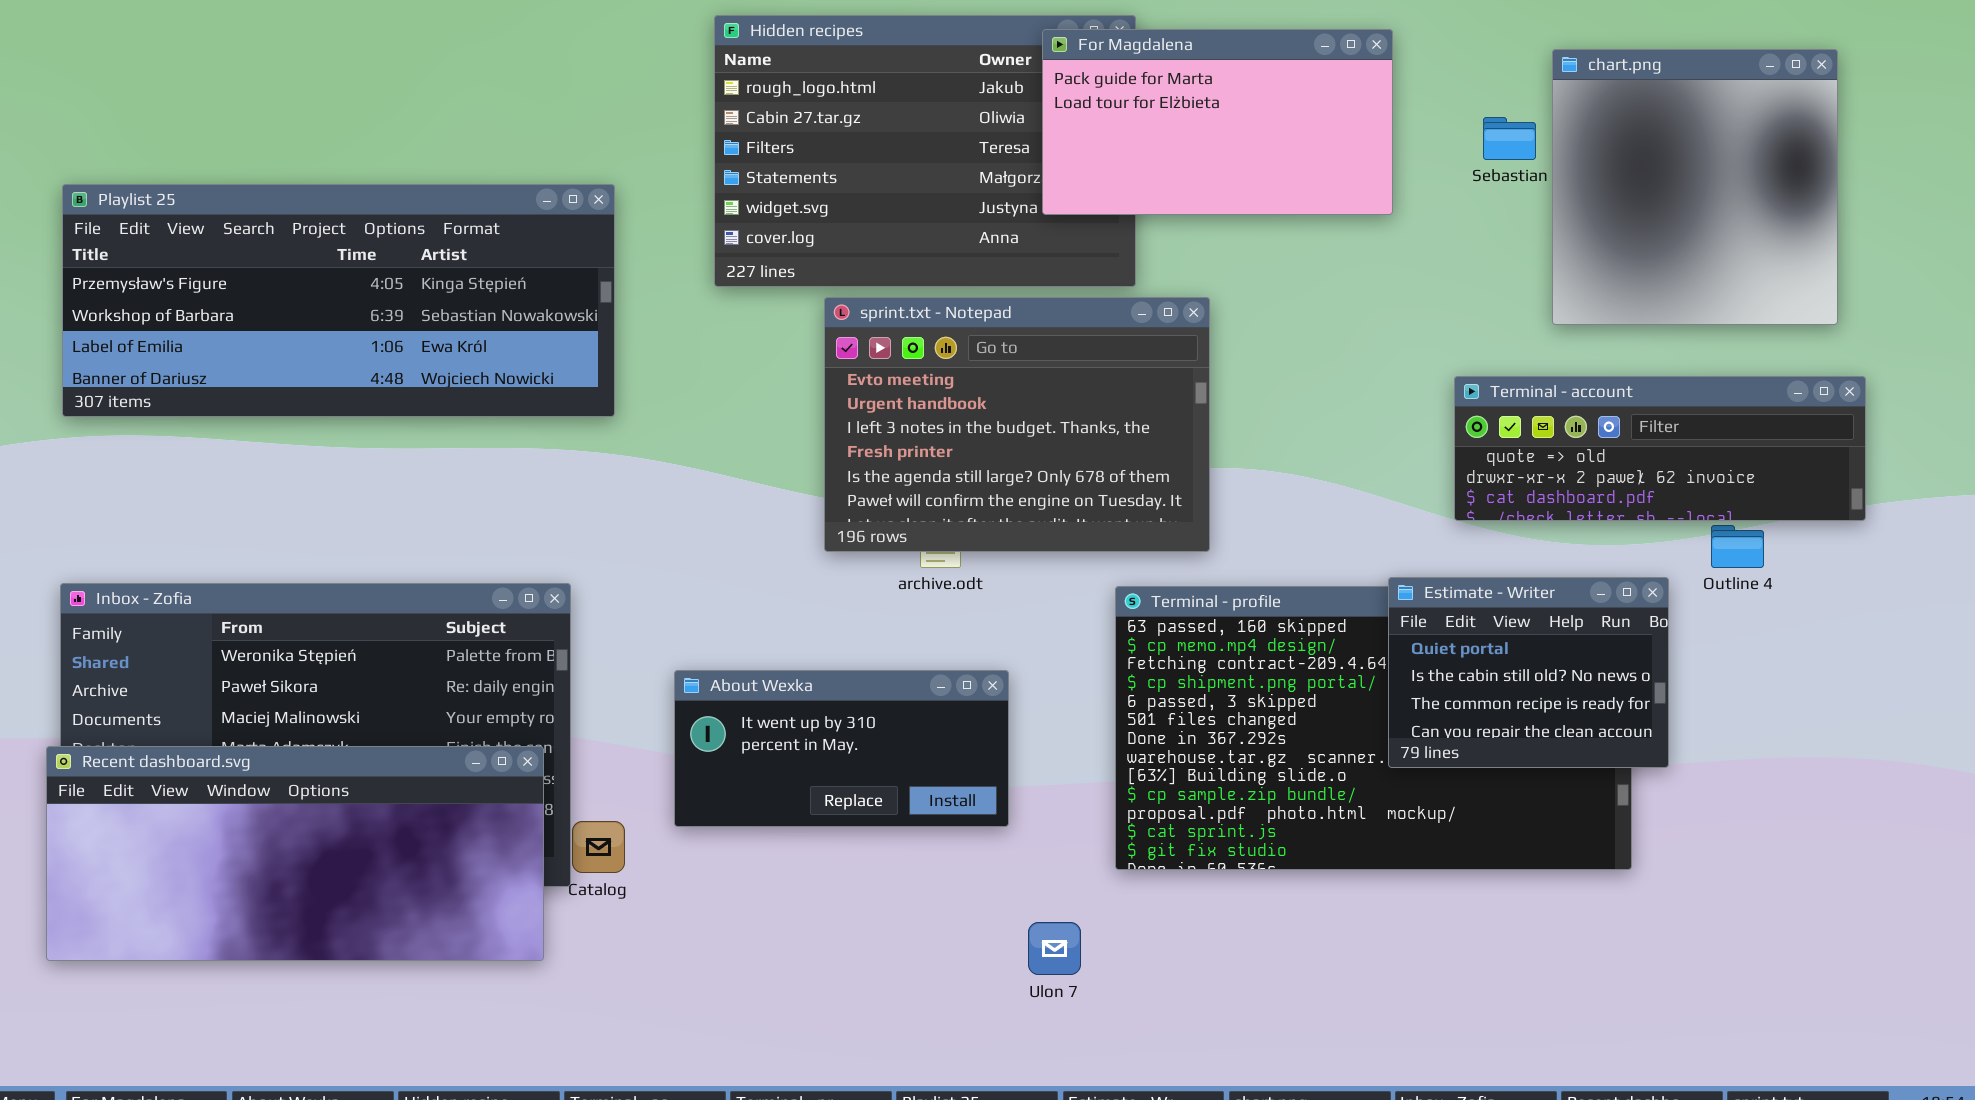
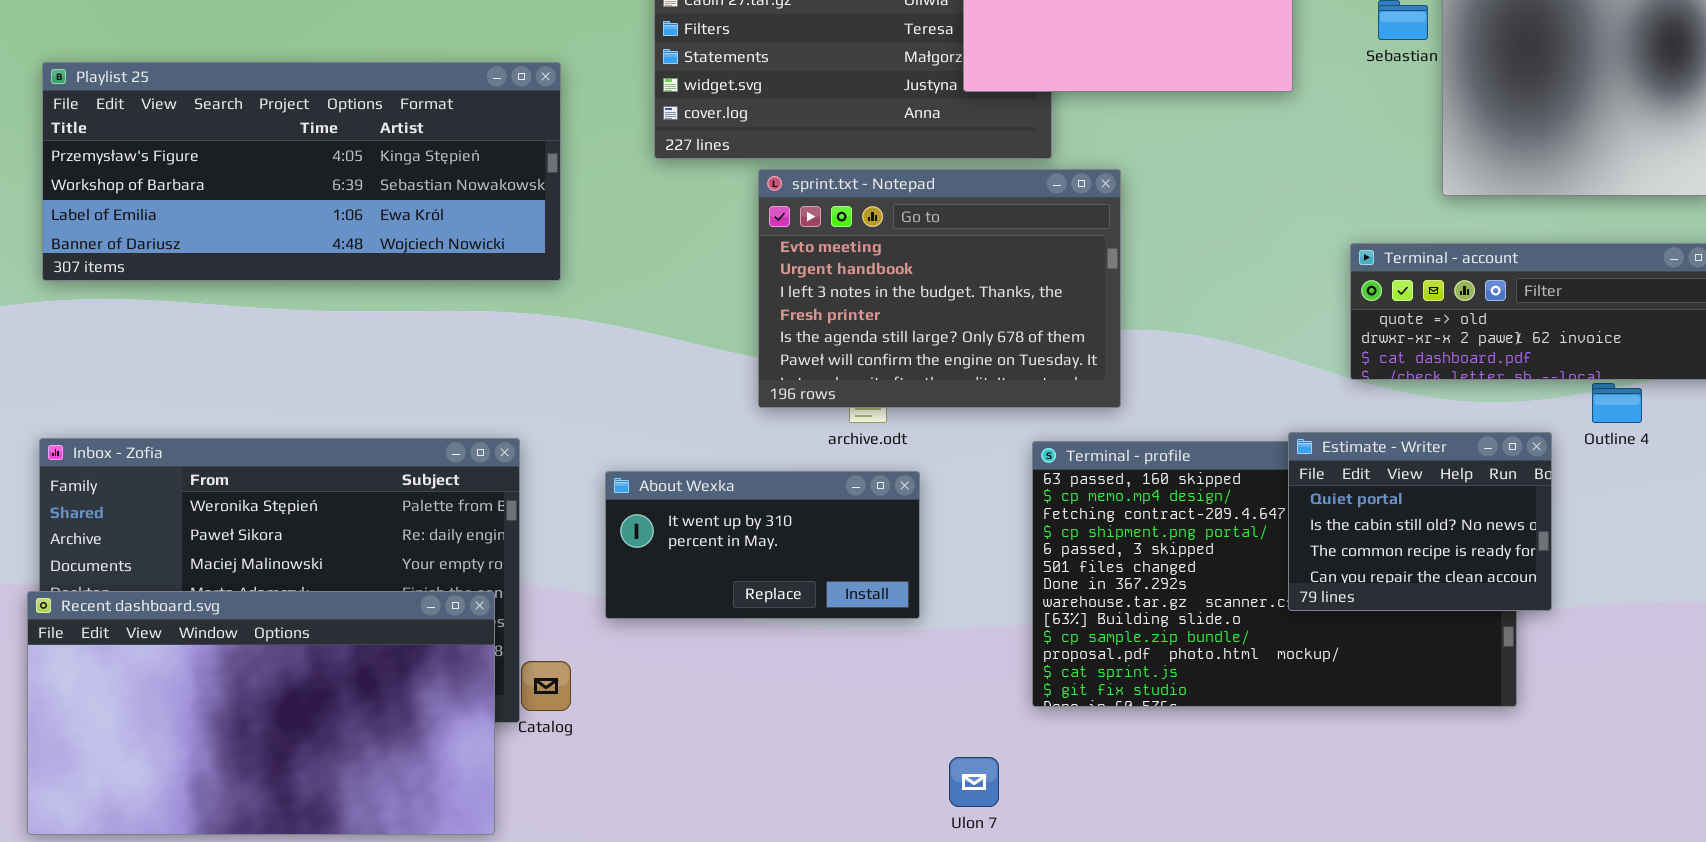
About Wexka: [674,670,1009,827] -> [605,471,920,619], moved
Recent dashboard.svg: [46,746,544,961] -> [27,591,495,835], resized

